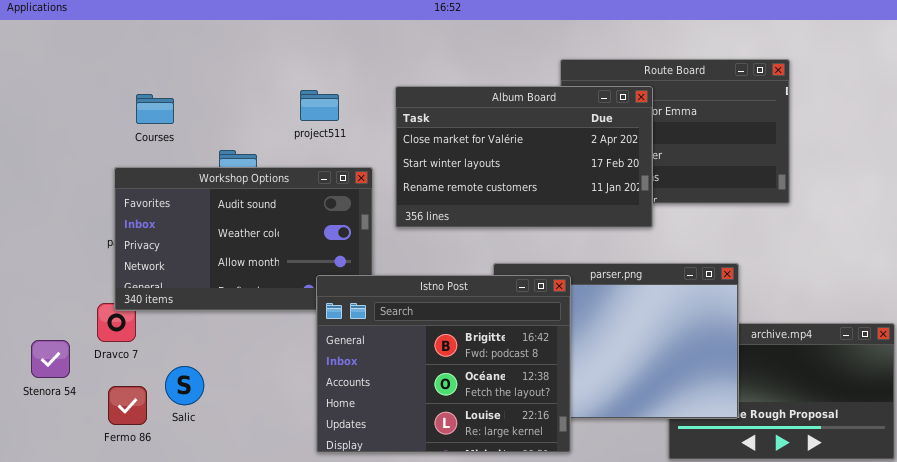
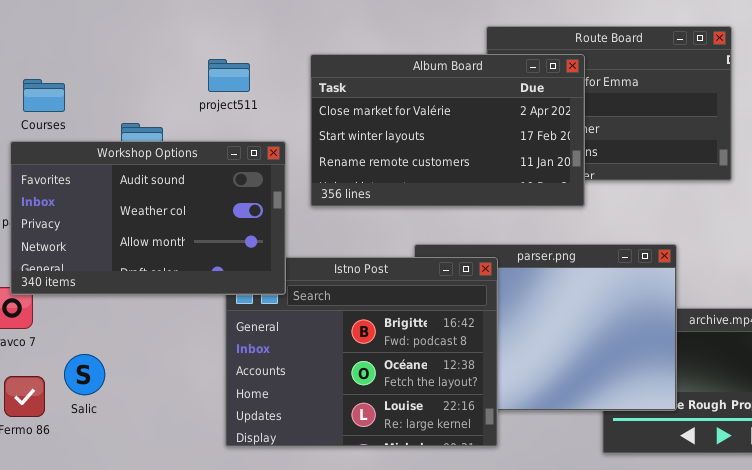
Courses: [136,94,174,124] -> [23,79,65,112], moved
Workshop Options: [114,167,373,311] -> [10,141,286,295], raised

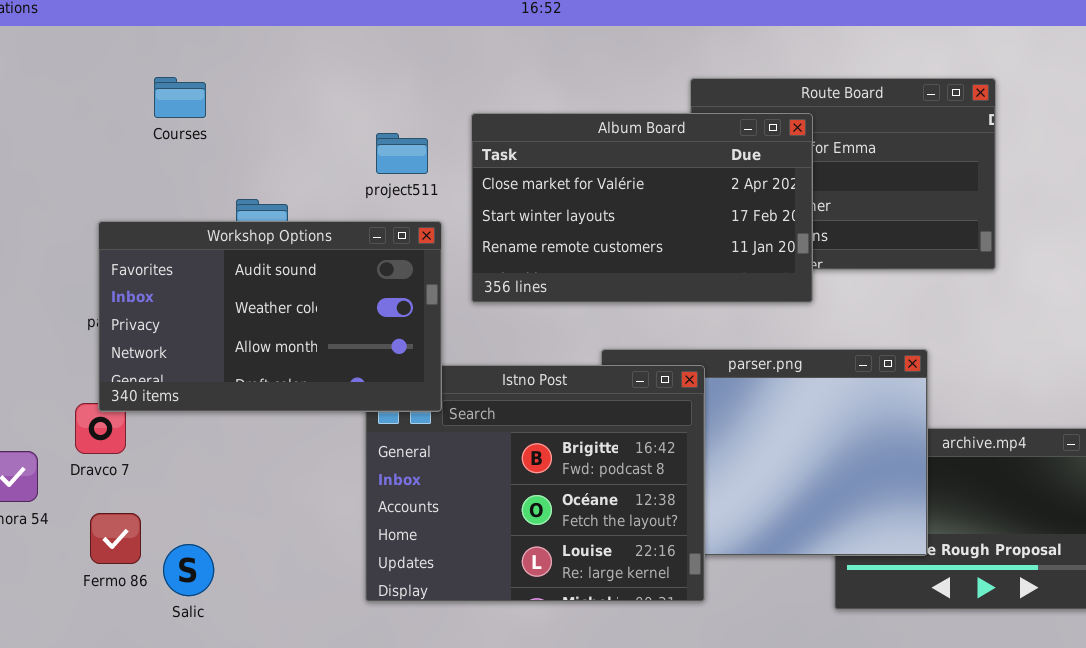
project511: [208,59,250,92] -> [376,133,428,174], moved
Courses: [23,79,65,112] -> [154,77,206,118], moved
Salic: [64,354,105,395] -> [163,544,214,596], moved

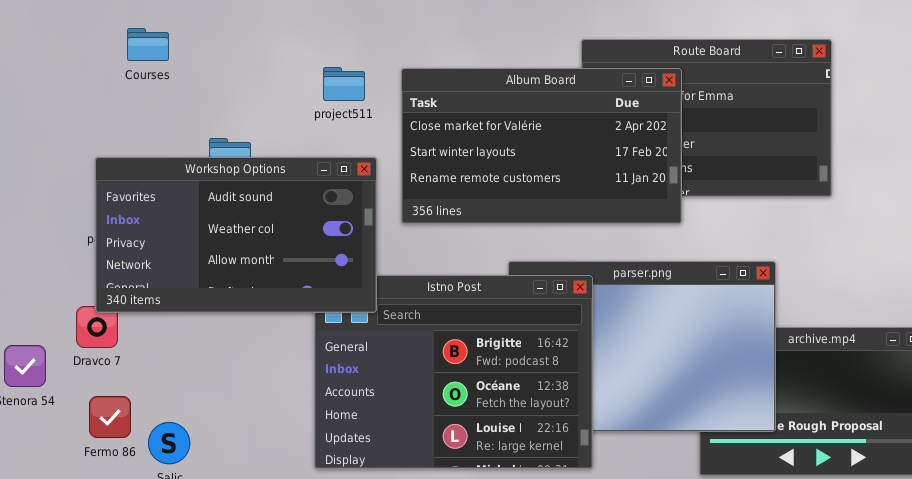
Courses: [154,77,206,118] -> [127,28,169,61], moved
project511: [376,133,428,174] -> [323,67,365,101], moved

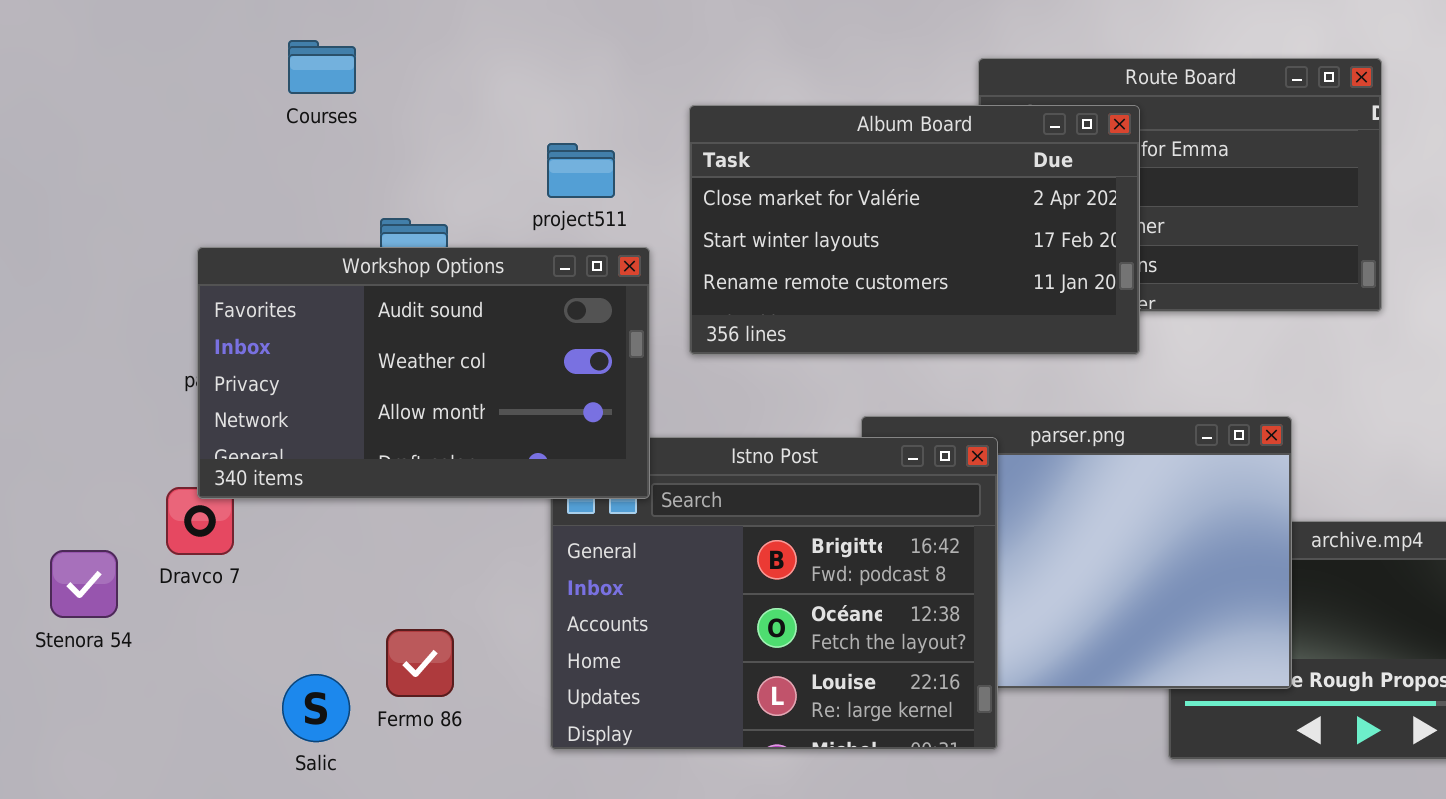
Courses: [127,28,169,61] -> [288,40,356,94], moved
project511: [323,67,365,101] -> [547,143,615,198], moved
Fermo 86: [89,396,131,438] -> [386,629,454,697], moved

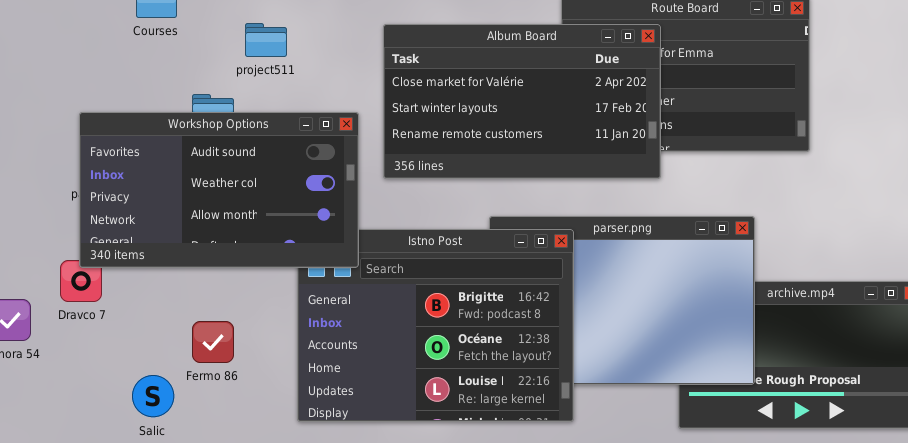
project511: [547,143,615,198] -> [245,23,287,57], moved
Fermo 86: [386,629,454,697] -> [192,321,234,363], moved

